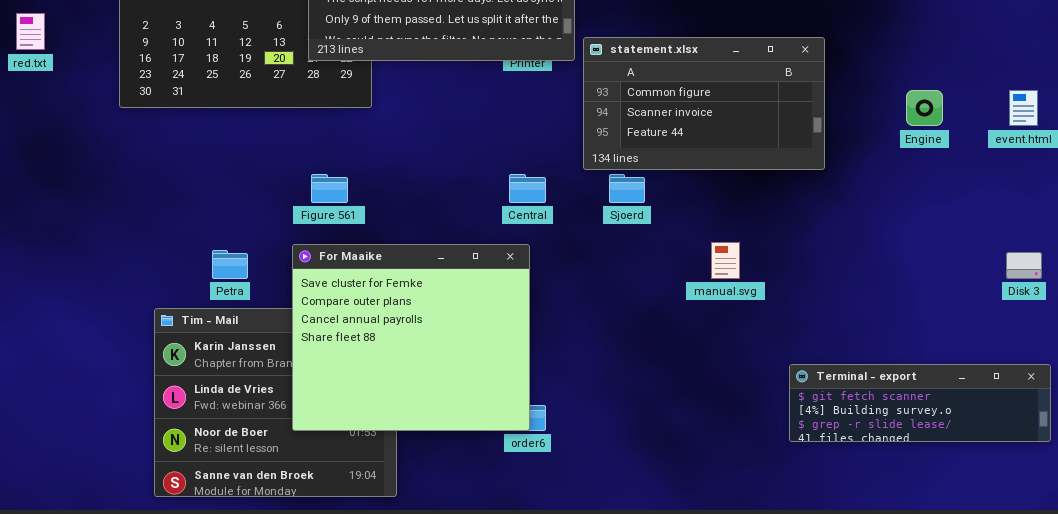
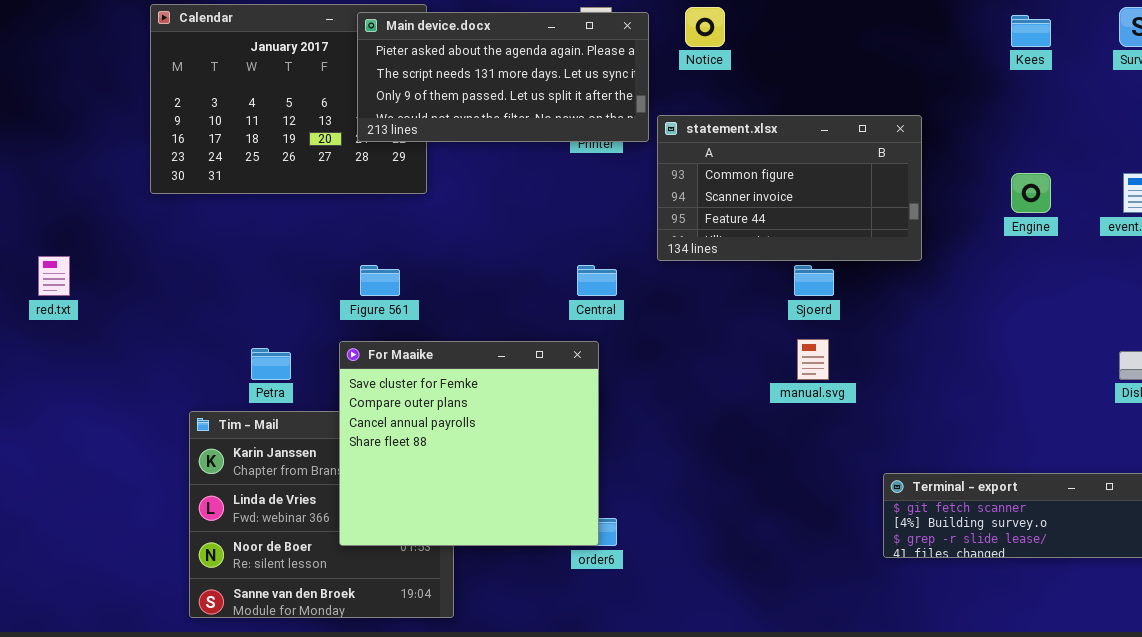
red.txt: [16,13,45,50] -> [38,256,70,296], moved
Sjoerd: [609,174,645,203] -> [794,265,834,296], moved

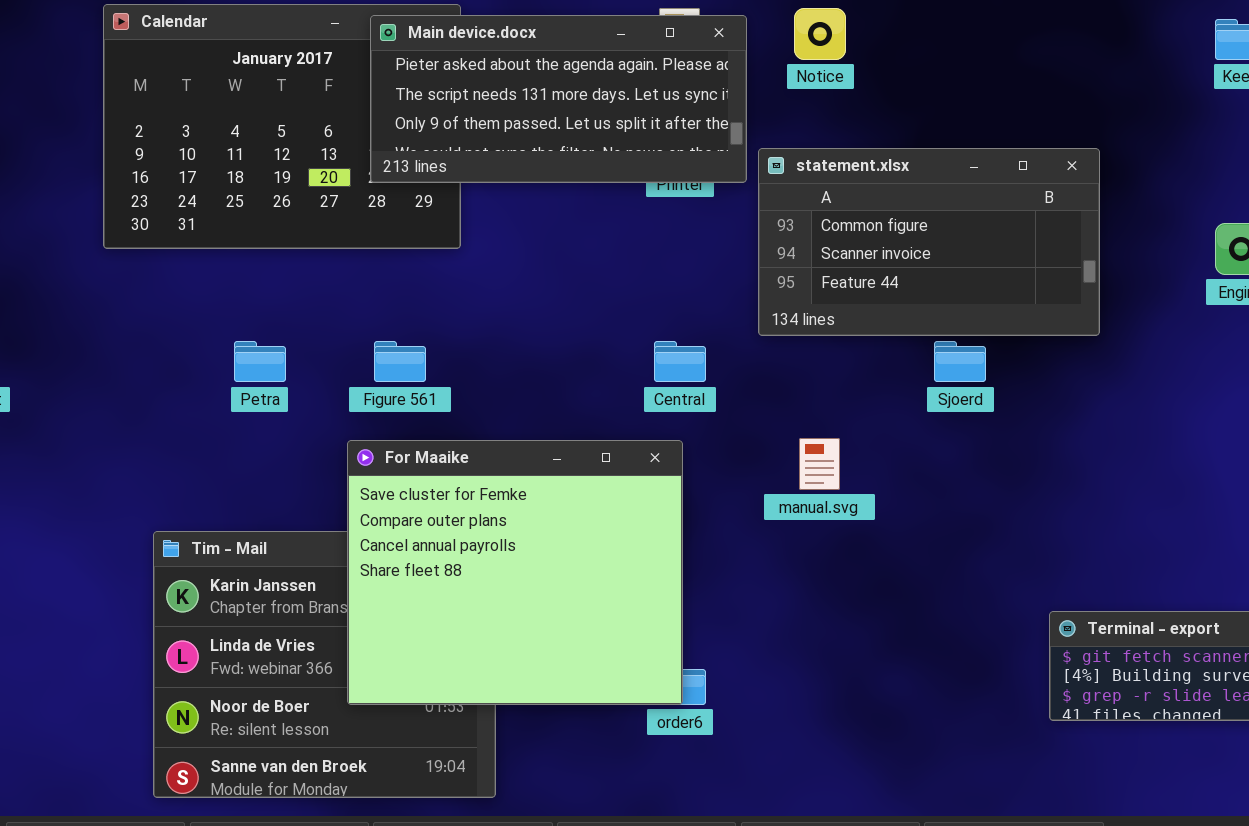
manual.svg: [797,339,829,380] -> [799,438,840,490], moved
Petra: [251,348,291,380] -> [234,341,286,382], moved

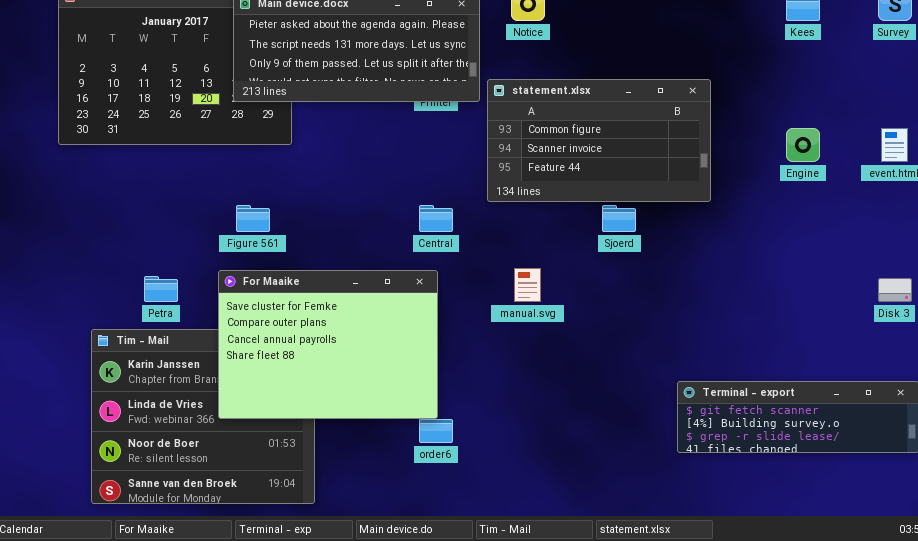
Petra: [234,341,286,382] -> [144,276,178,302], moved
For Maaike: [347,440,683,705] -> [218,270,438,419], resized

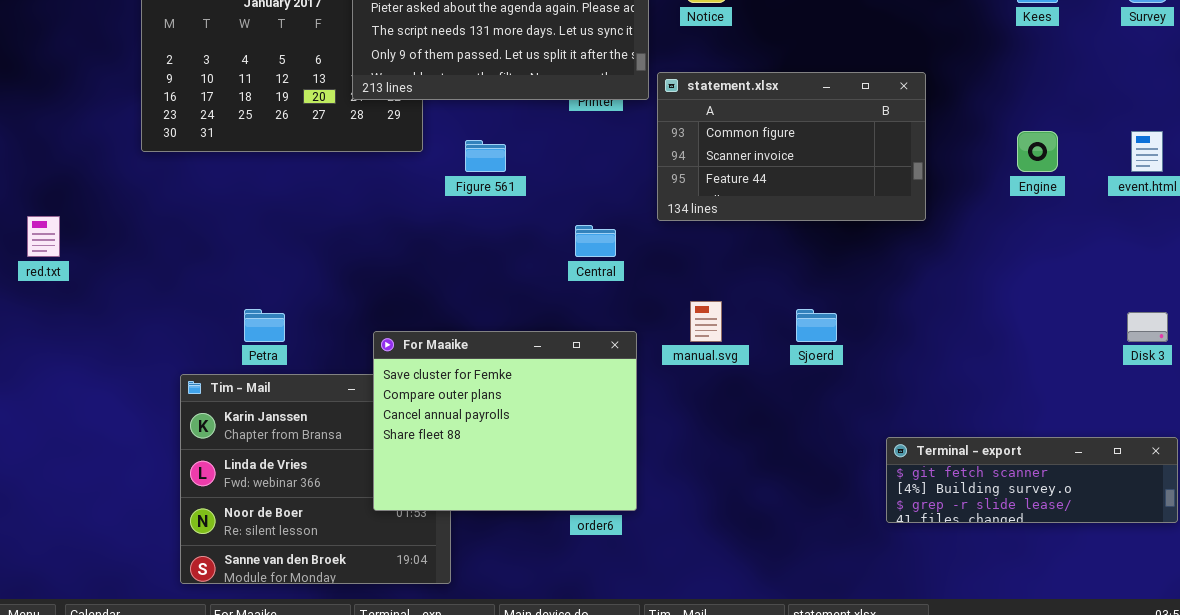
Figure 561: [236,205,270,232] -> [465,140,506,172], moved
Sjoerd: [602,205,636,232] -> [796,309,837,342], moved
For Maaike: [218,270,438,419] -> [373,331,637,511], moved

